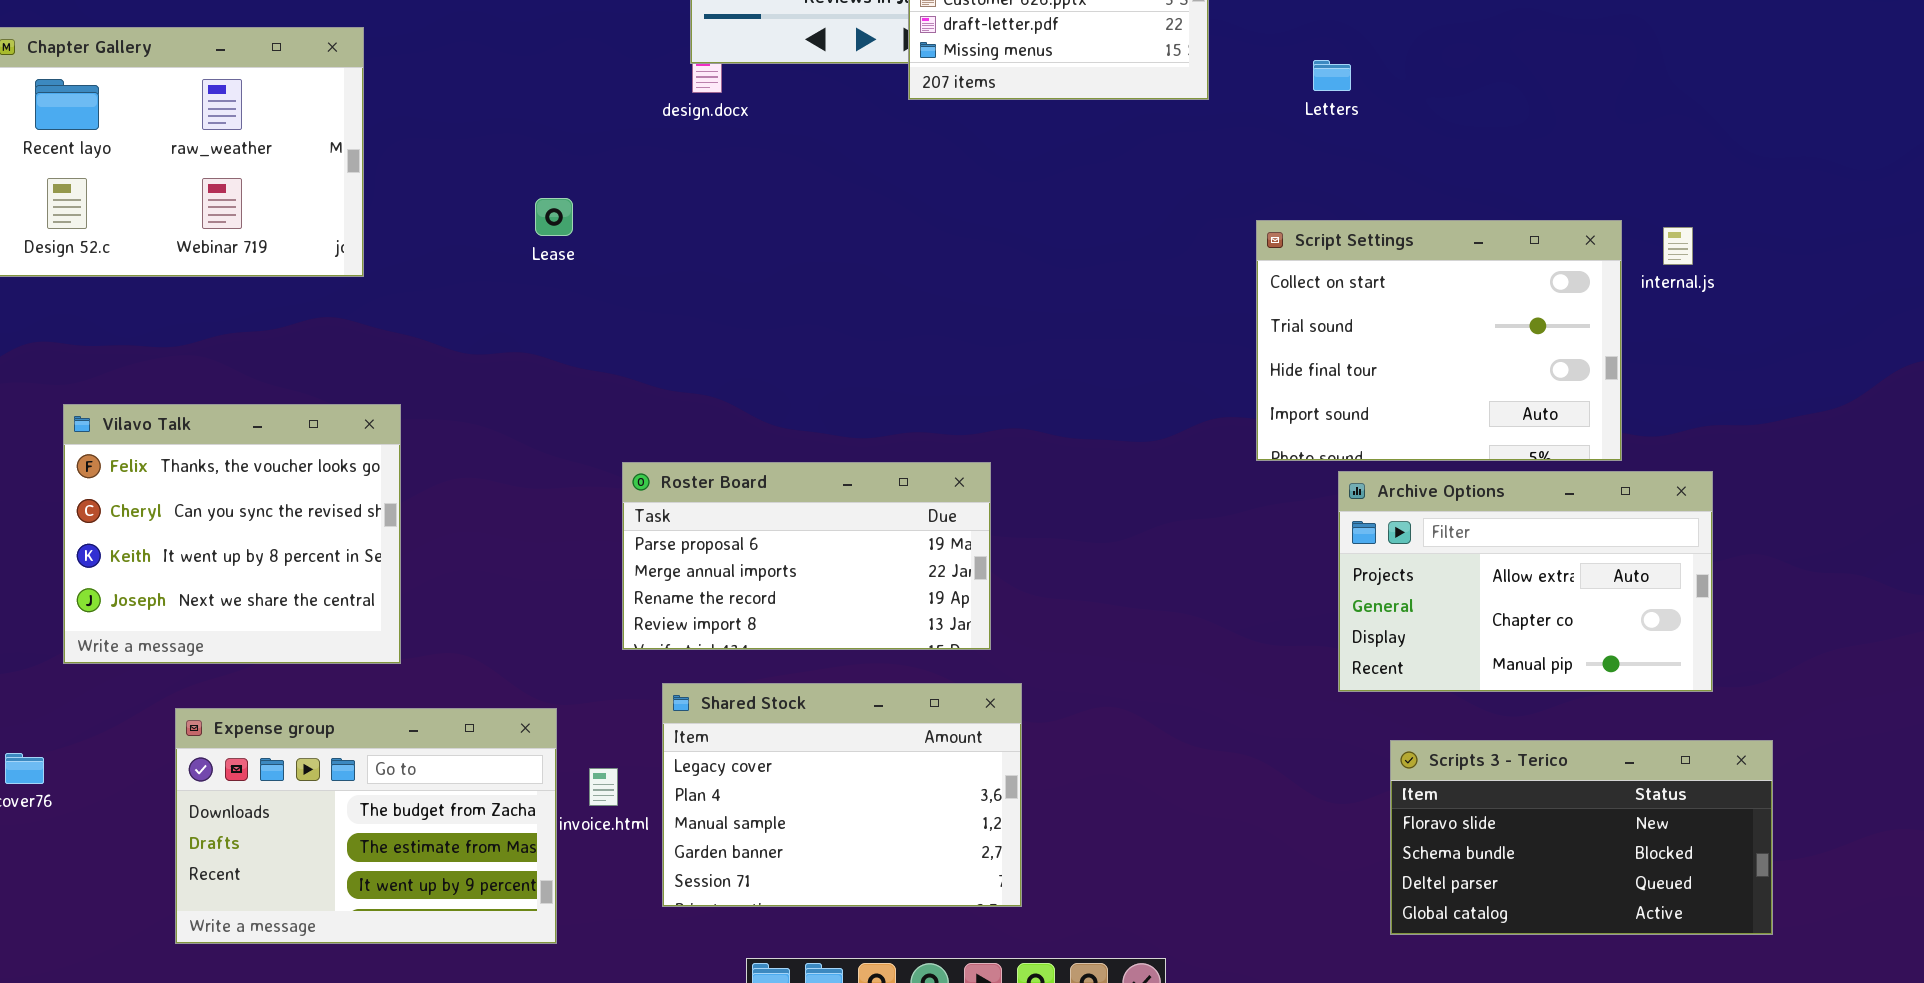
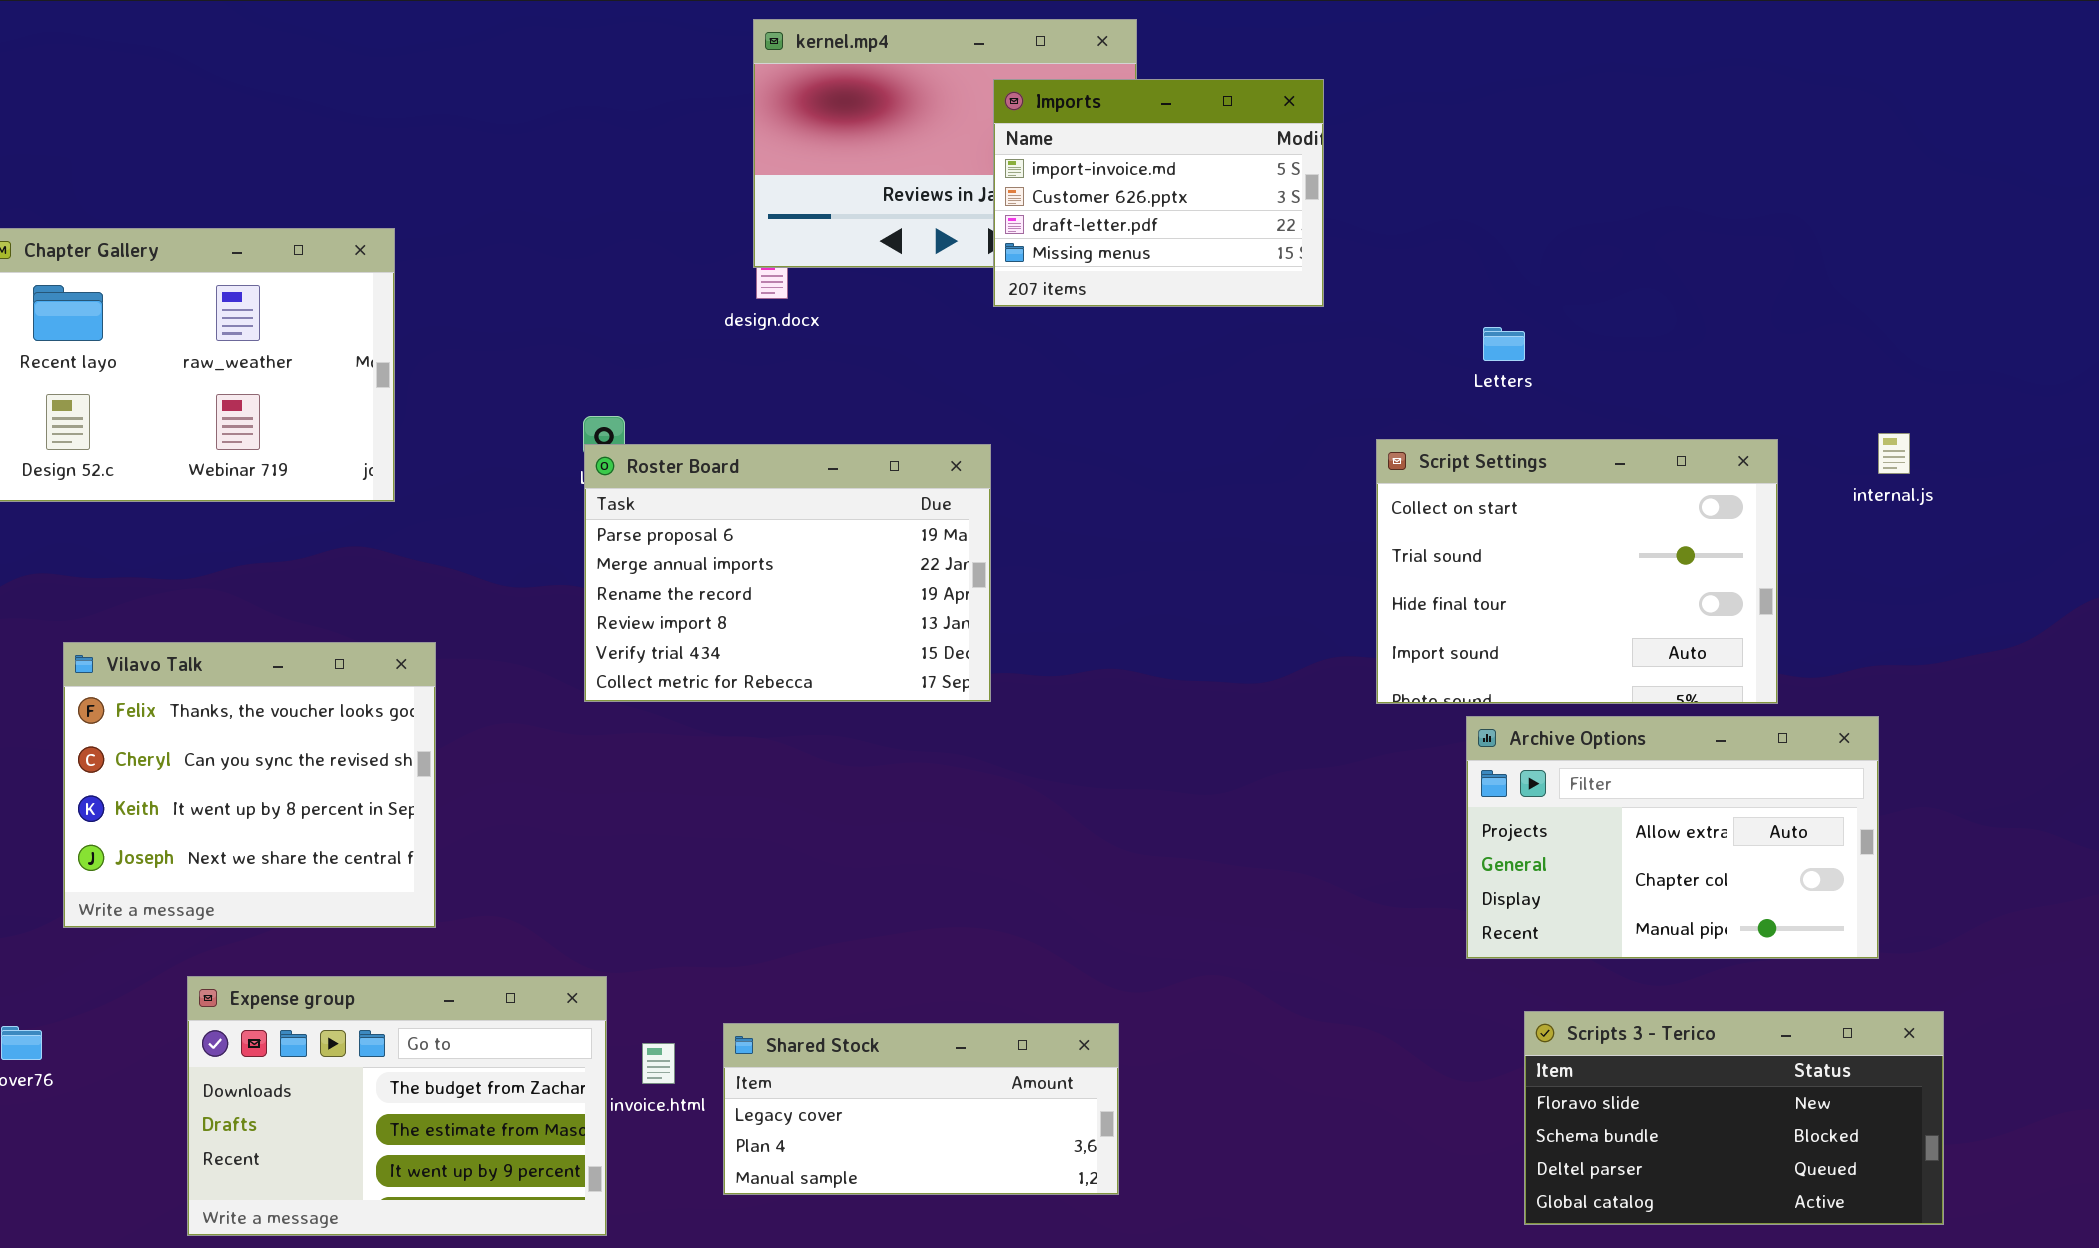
Letters: [1313,60,1351,91] -> [1483,327,1525,361], moved
internal.js: [1663,227,1693,265] -> [1878,433,1910,474], moved
Roster Board: [622,462,991,650] -> [584,444,991,702], moved, resized
Shared Stock: [662,683,1022,907] -> [723,1023,1119,1195], resized

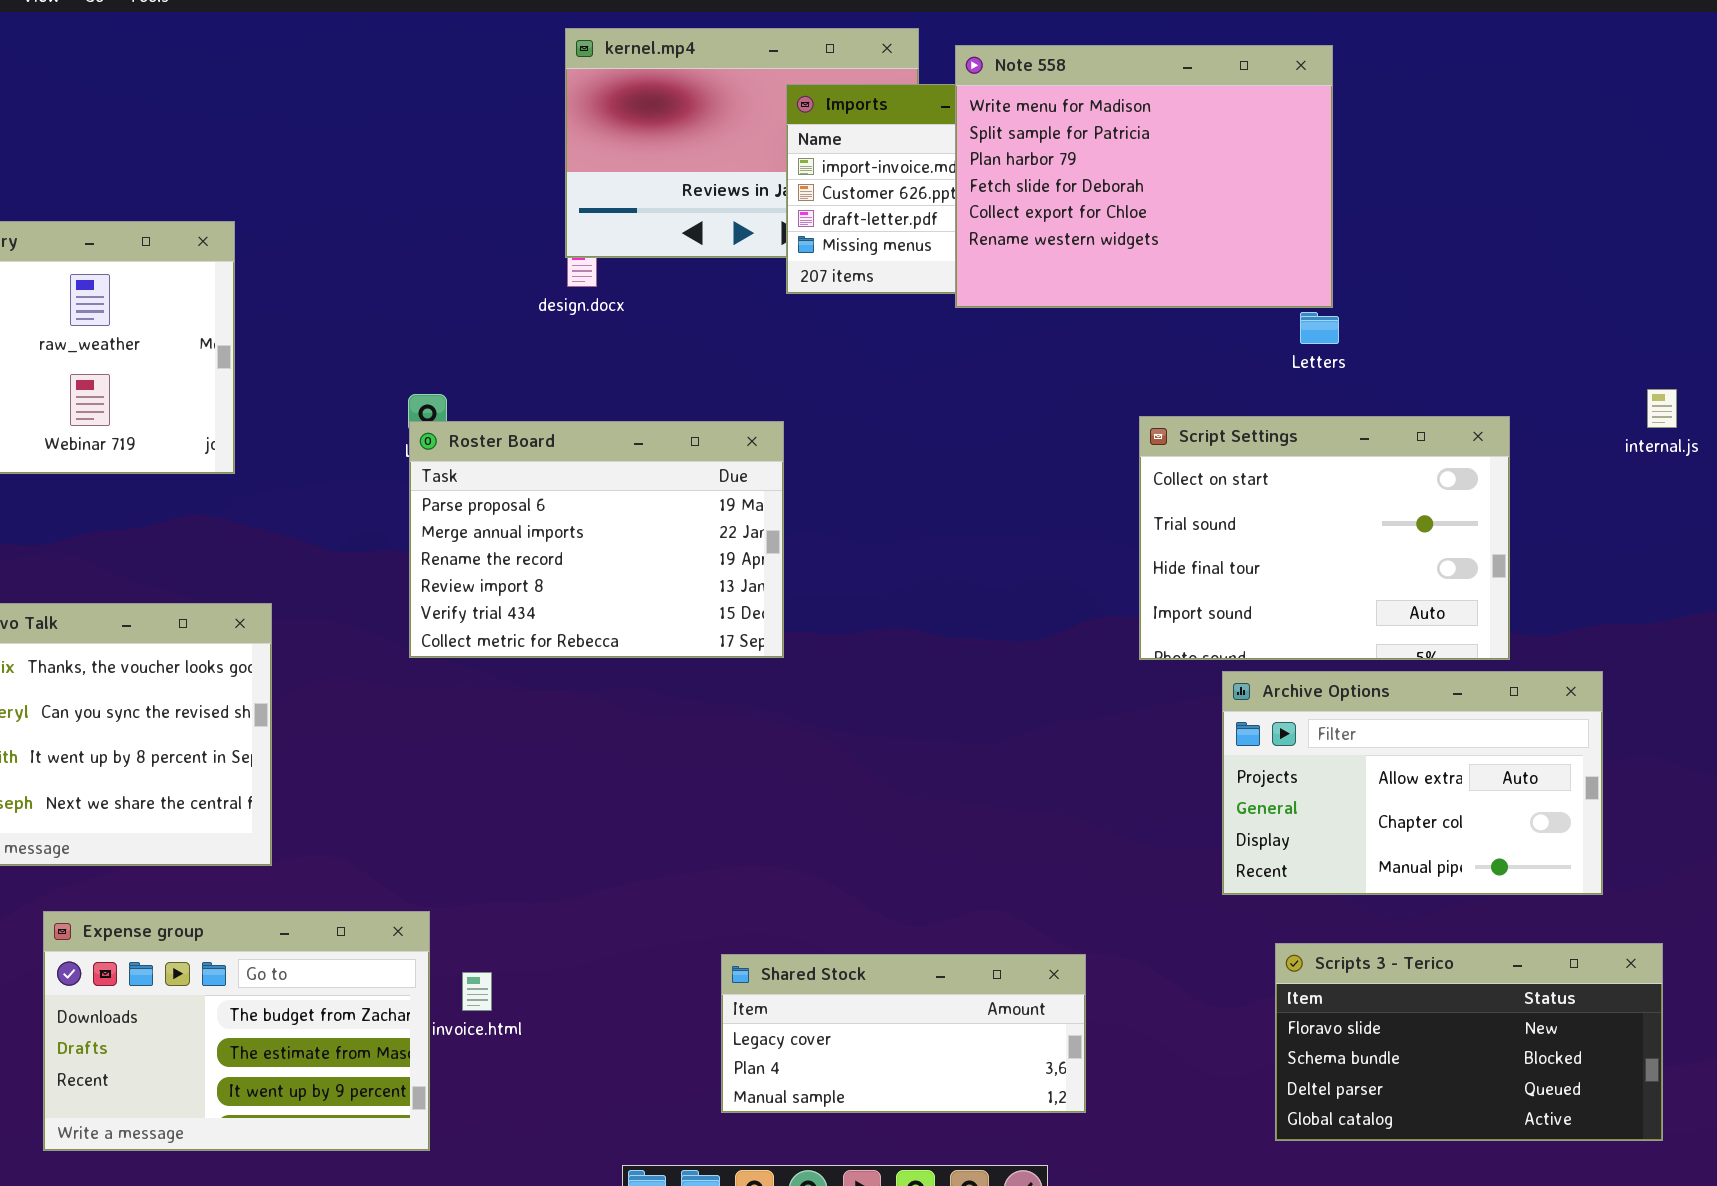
Note 558: none -> [955,45,1333,308], opened
Letters: [1483,327,1525,361] -> [1300,312,1339,344], moved
internal.js: [1878,433,1910,474] -> [1647,389,1677,428], moved
Shared Stock: [723,1023,1119,1195] -> [721,954,1086,1113], moved

